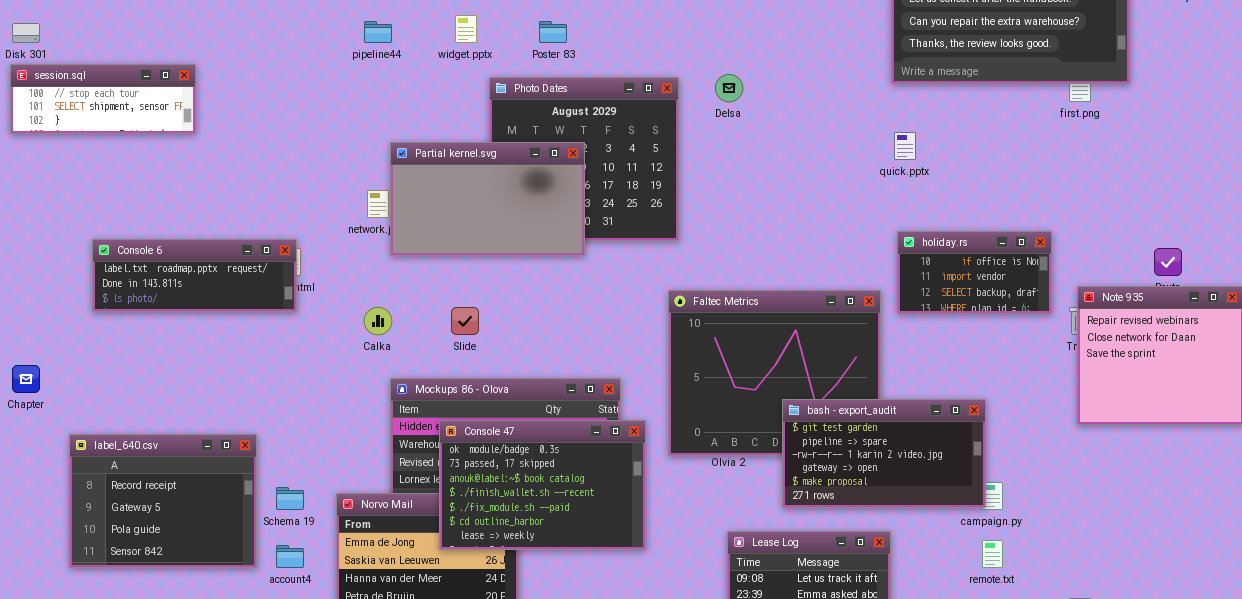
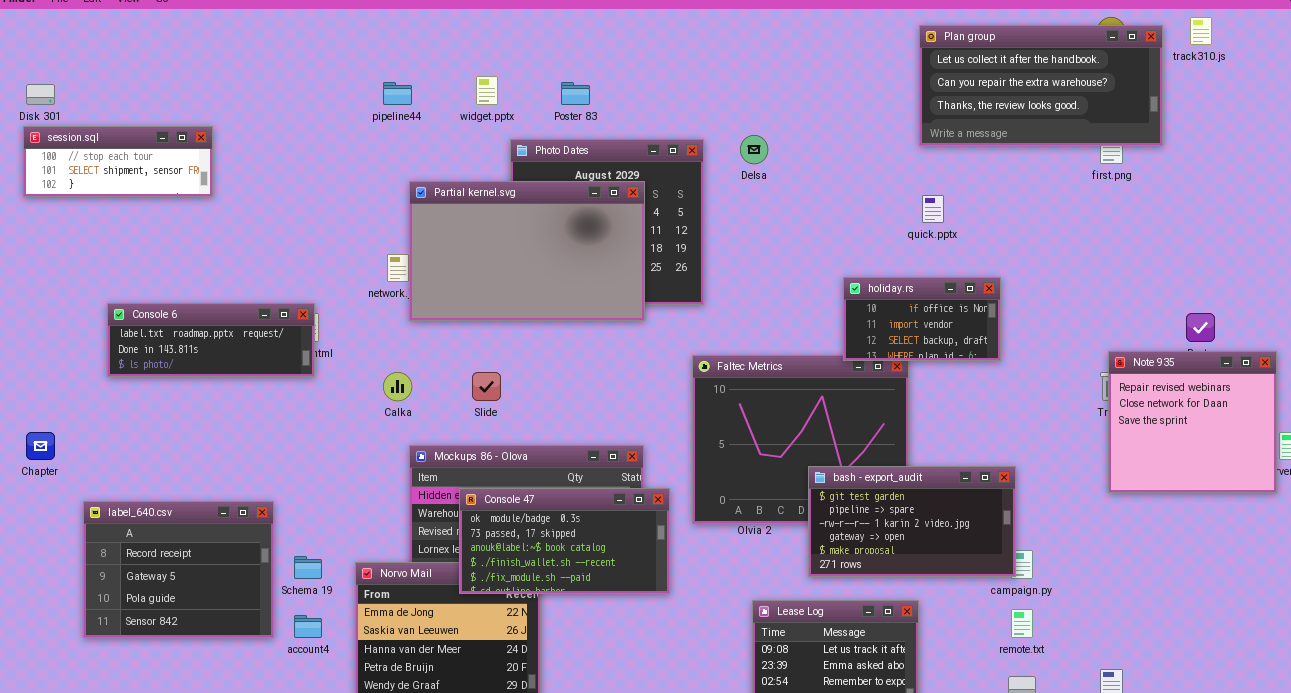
Partial kernel.svg: [390,142,585,256] -> [409,181,645,321], resized
holiday.rs: [897,231,1052,314] -> [843,277,1001,361], moved
Console 47: [439,420,646,550] -> [459,488,670,594], resized

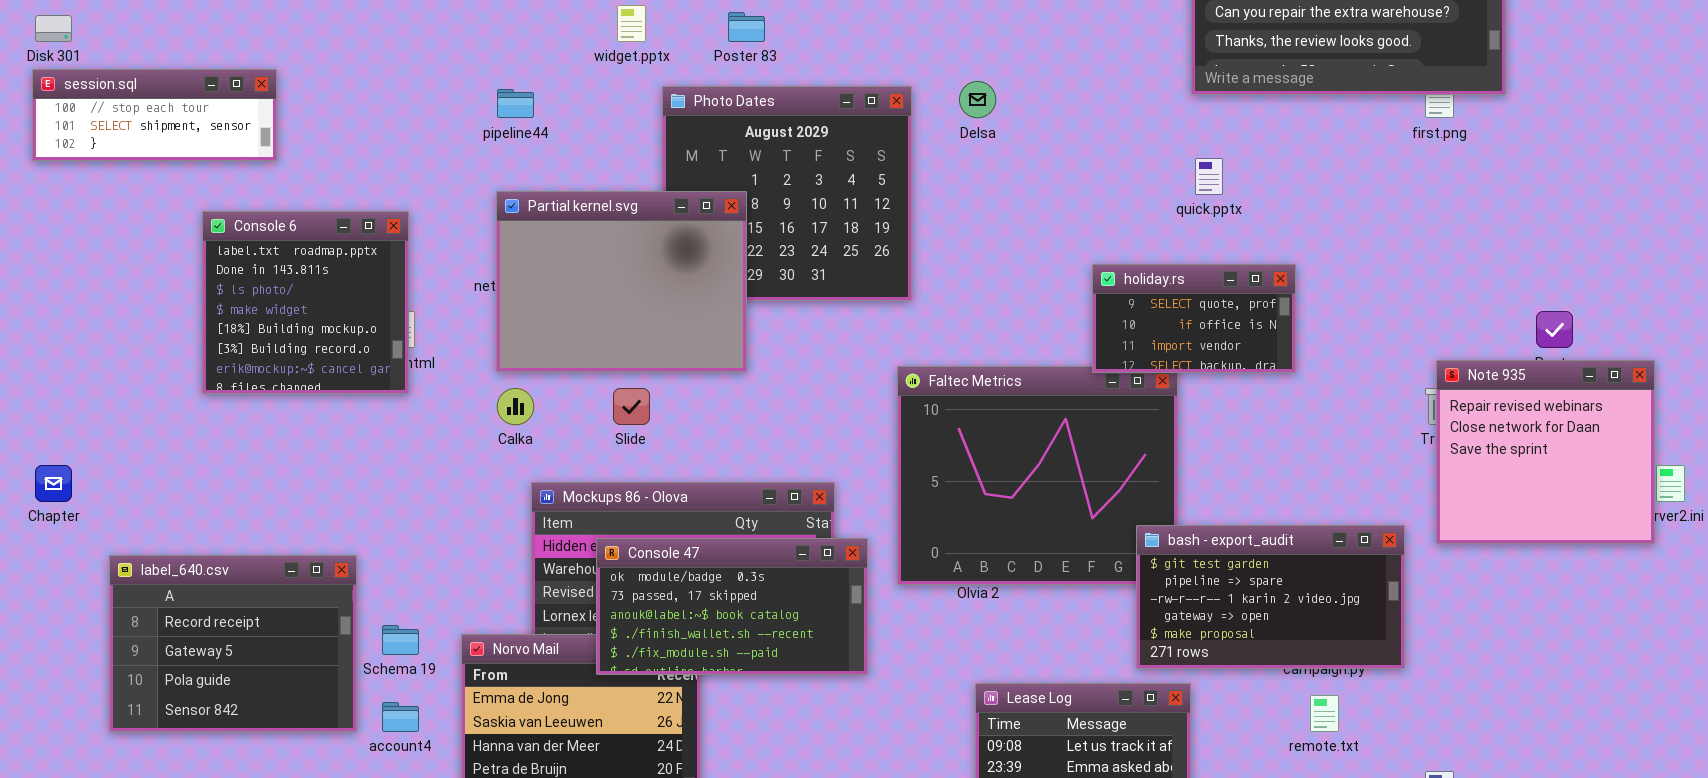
pipeline44: [383,82,412,105] -> [497,89,534,118], moved
Partial kernel.svg: [409,181,645,321] -> [496,191,747,372], moved, resized
holiday.rs: [843,277,1001,361] -> [1092,264,1296,373], scrolled up 1 row
Console 6: [107,303,315,377] -> [202,211,409,394], resized
bash - export_audit: [808,466,1016,577] -> [1136,525,1405,669], moved

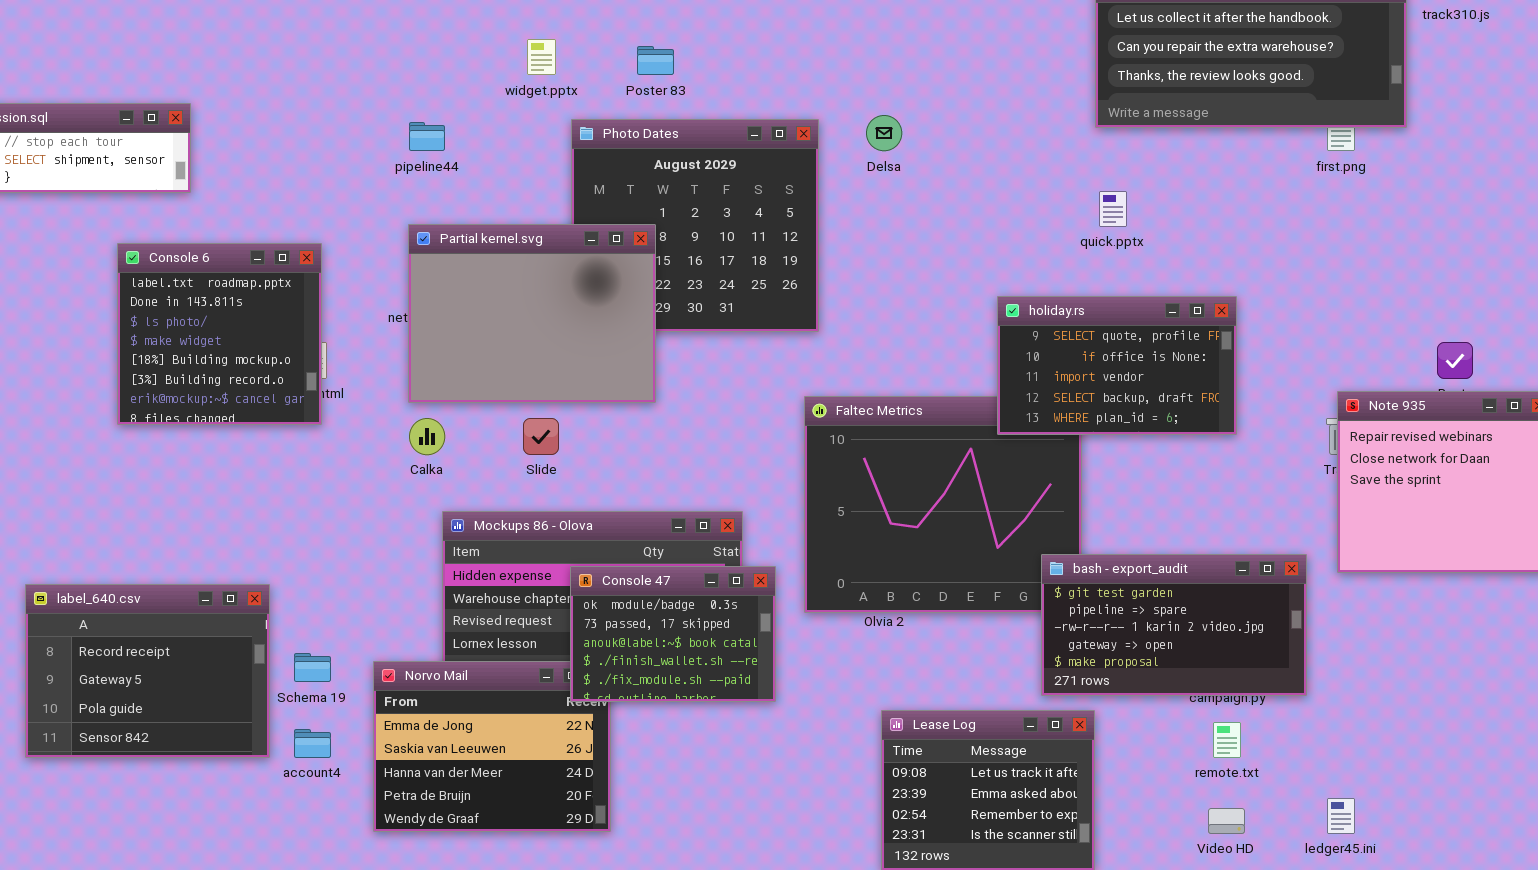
holiday.rs: [1092,264,1296,373] -> [997,296,1237,435], resized
Console 47: [596,538,868,675] -> [570,566,776,702], resized

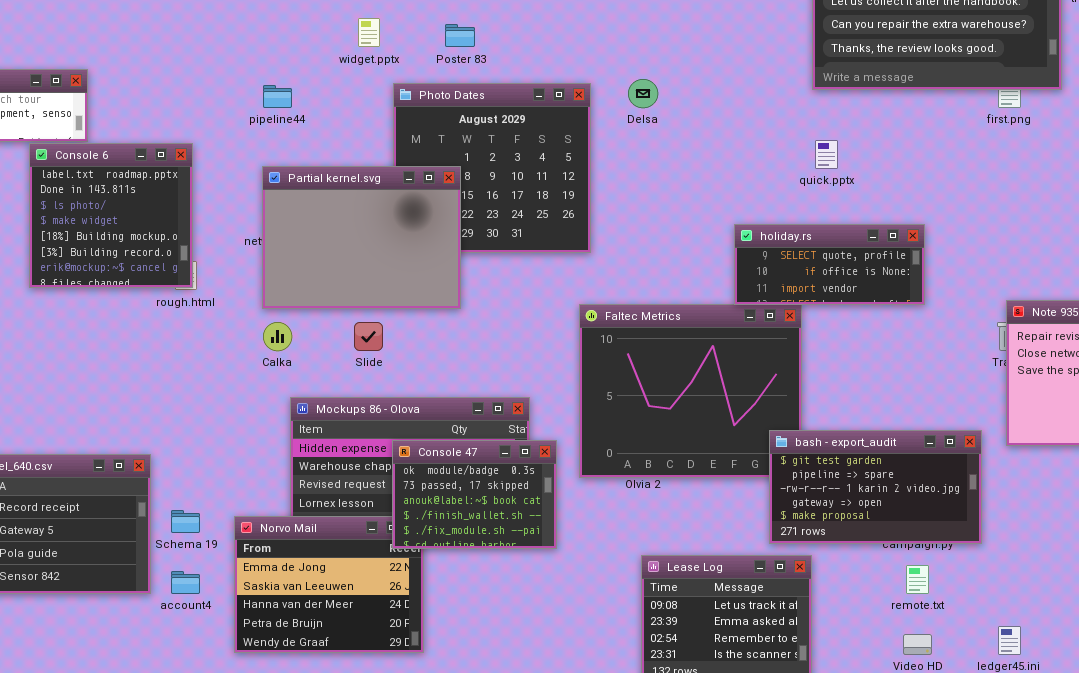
Console 6: [117,243,322,425] -> [29,143,193,288], moved
holiday.rs: [997,296,1237,435] -> [734,224,925,305], resized

